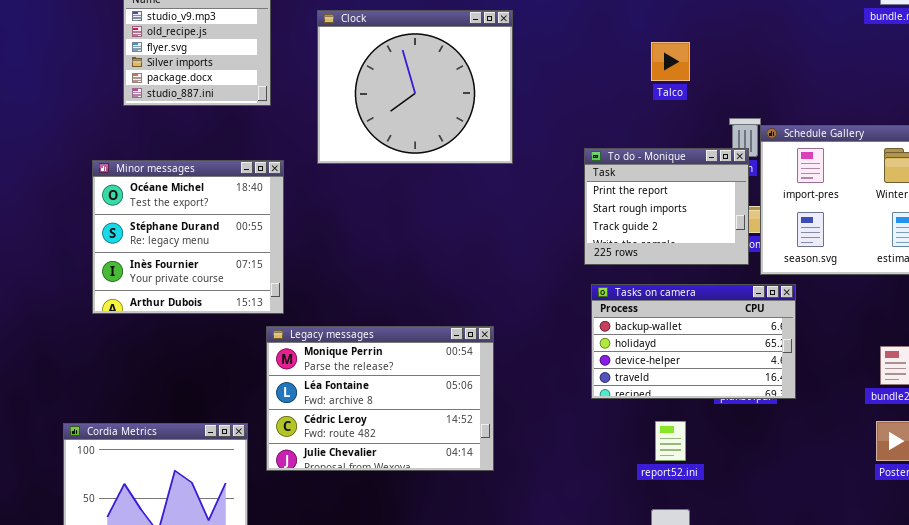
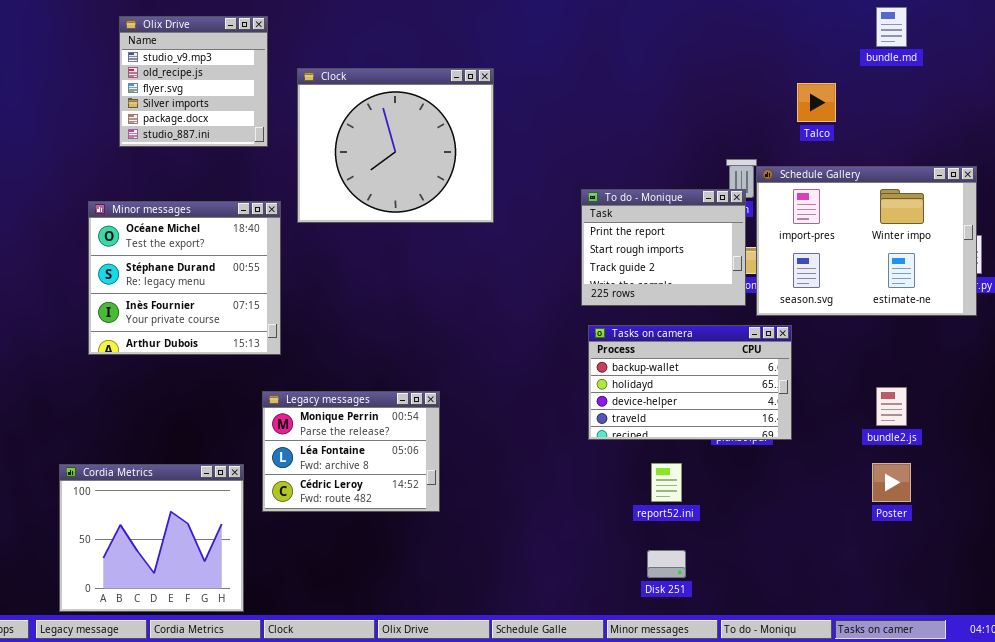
Clock: [317,10,513,164] -> [297,68,494,223], moved
Talco: [651,42,690,81] -> [797,83,836,122], moved
Legacy messages: [266,326,494,471] -> [262,391,440,512], resized

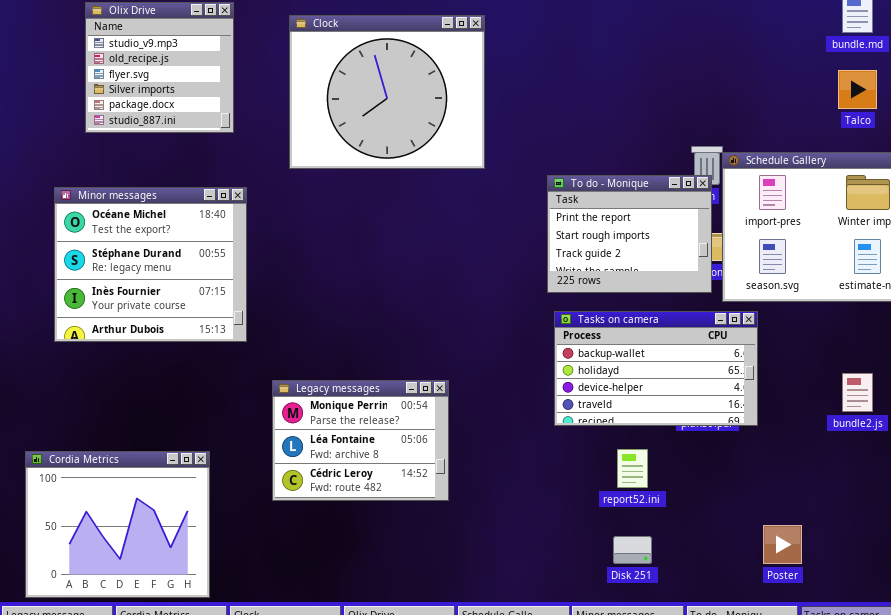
Clock: [297,68,494,223] -> [289,15,485,169], moved
Talco: [797,83,836,122] -> [838,70,877,109], moved
Legacy messages: [262,391,440,512] -> [272,380,449,501], moved
Poster: [872,463,911,502] -> [763,525,802,564], moved

